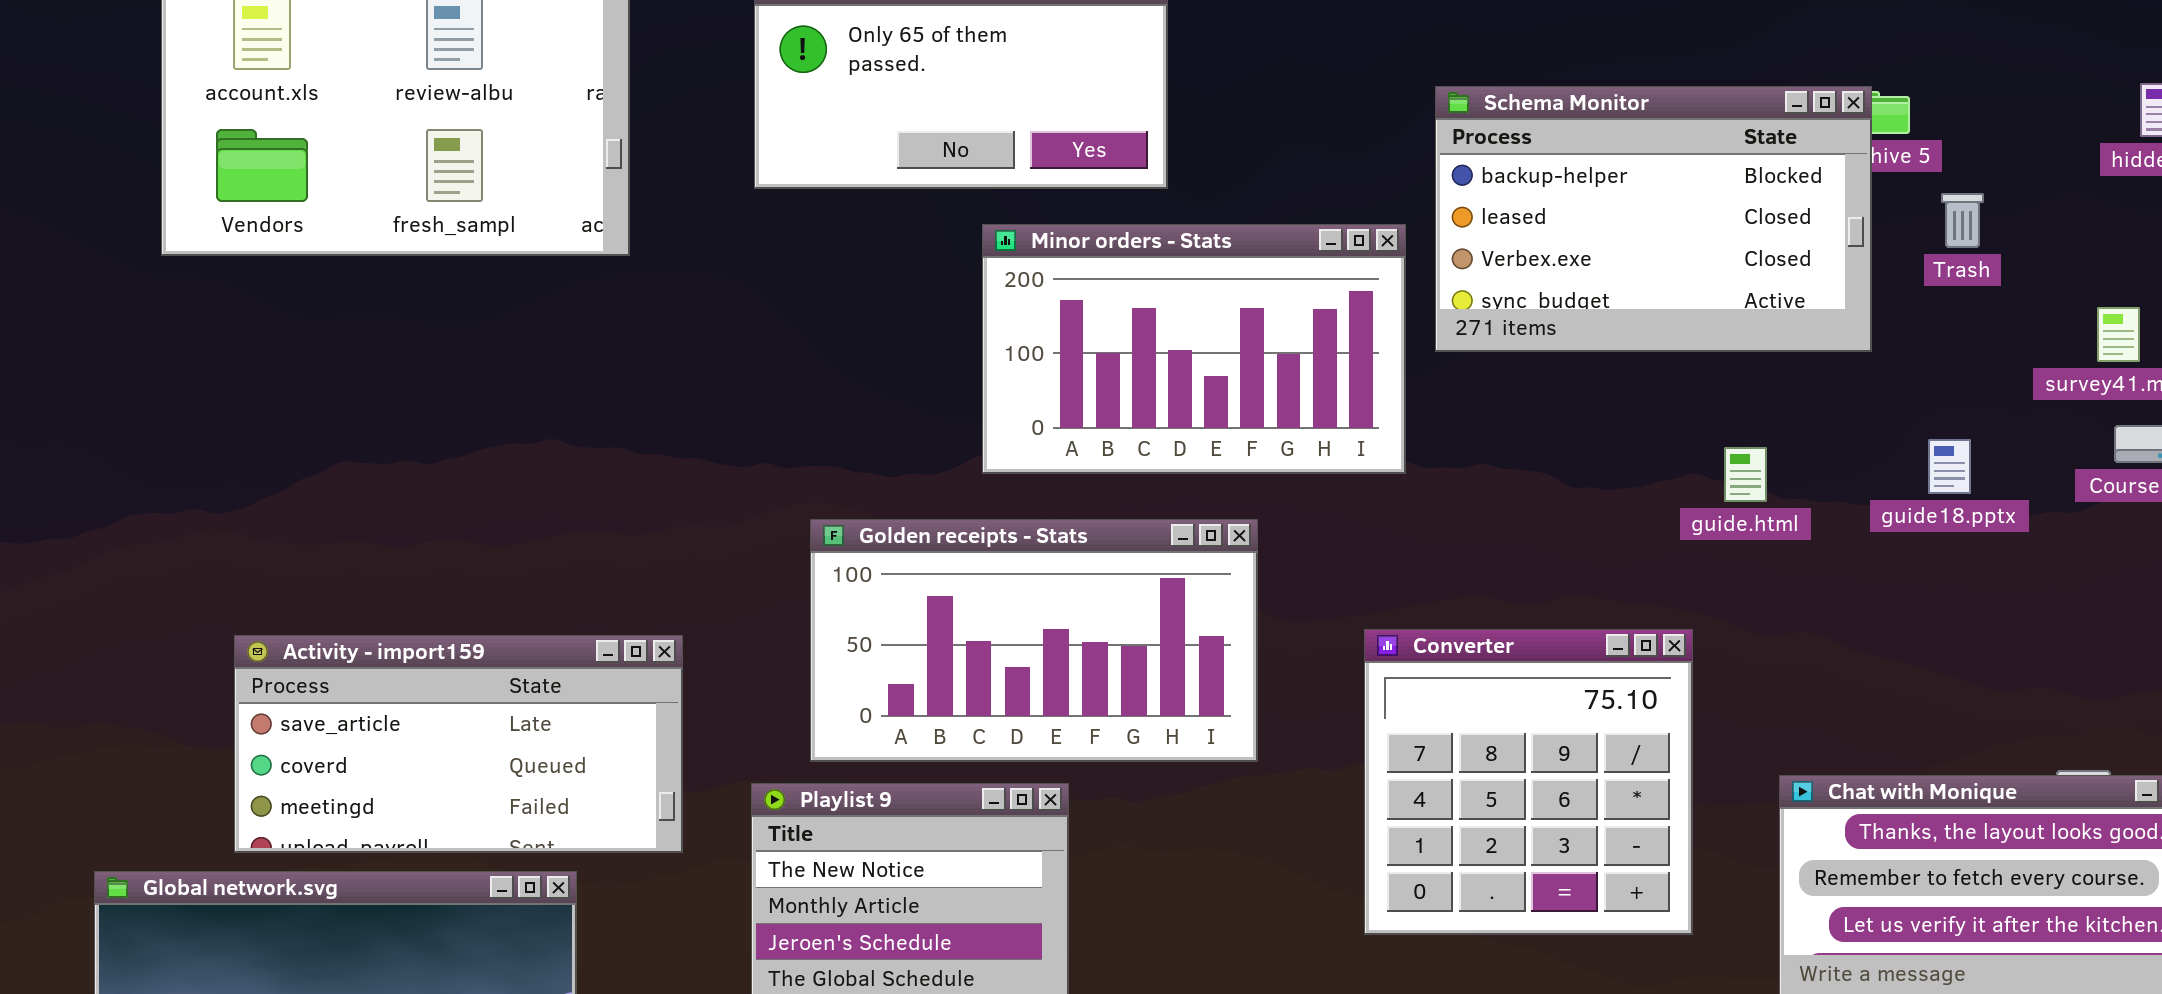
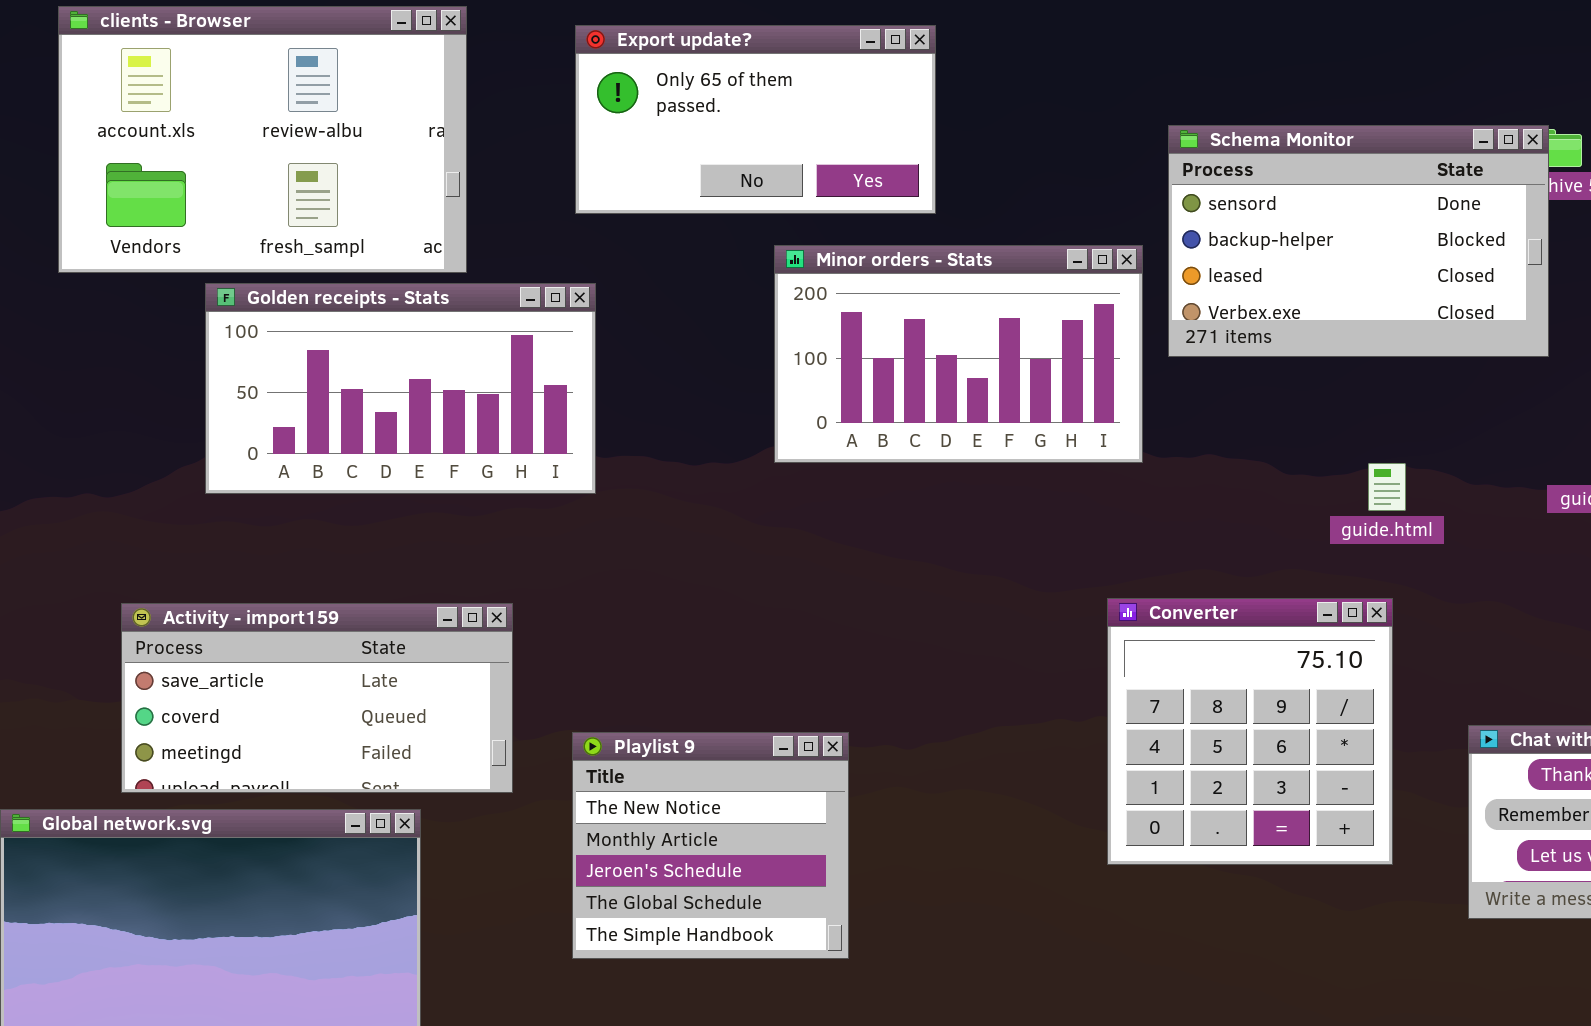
Schema Monitor: [1435,86,1872,352] -> [1168,125,1549,357], scrolled up 1 row
guide.html: [1724,447,1767,502] -> [1368,463,1406,511], moved
Golden receipts - Stats: [810,519,1258,762] -> [205,283,596,494], moved

